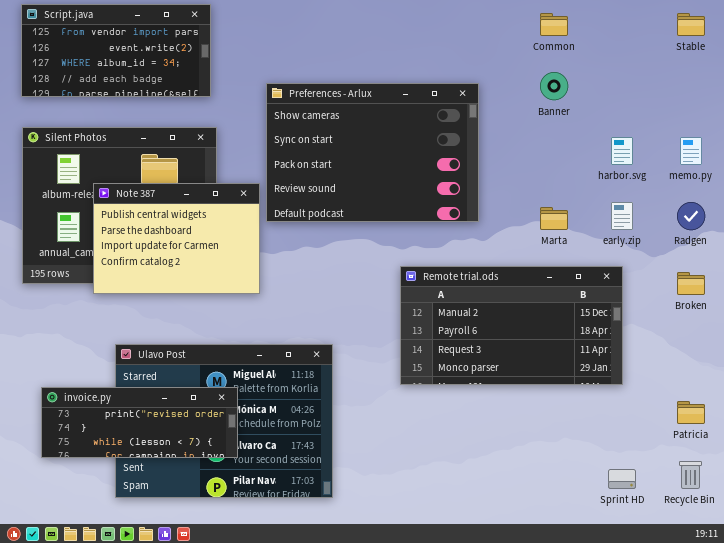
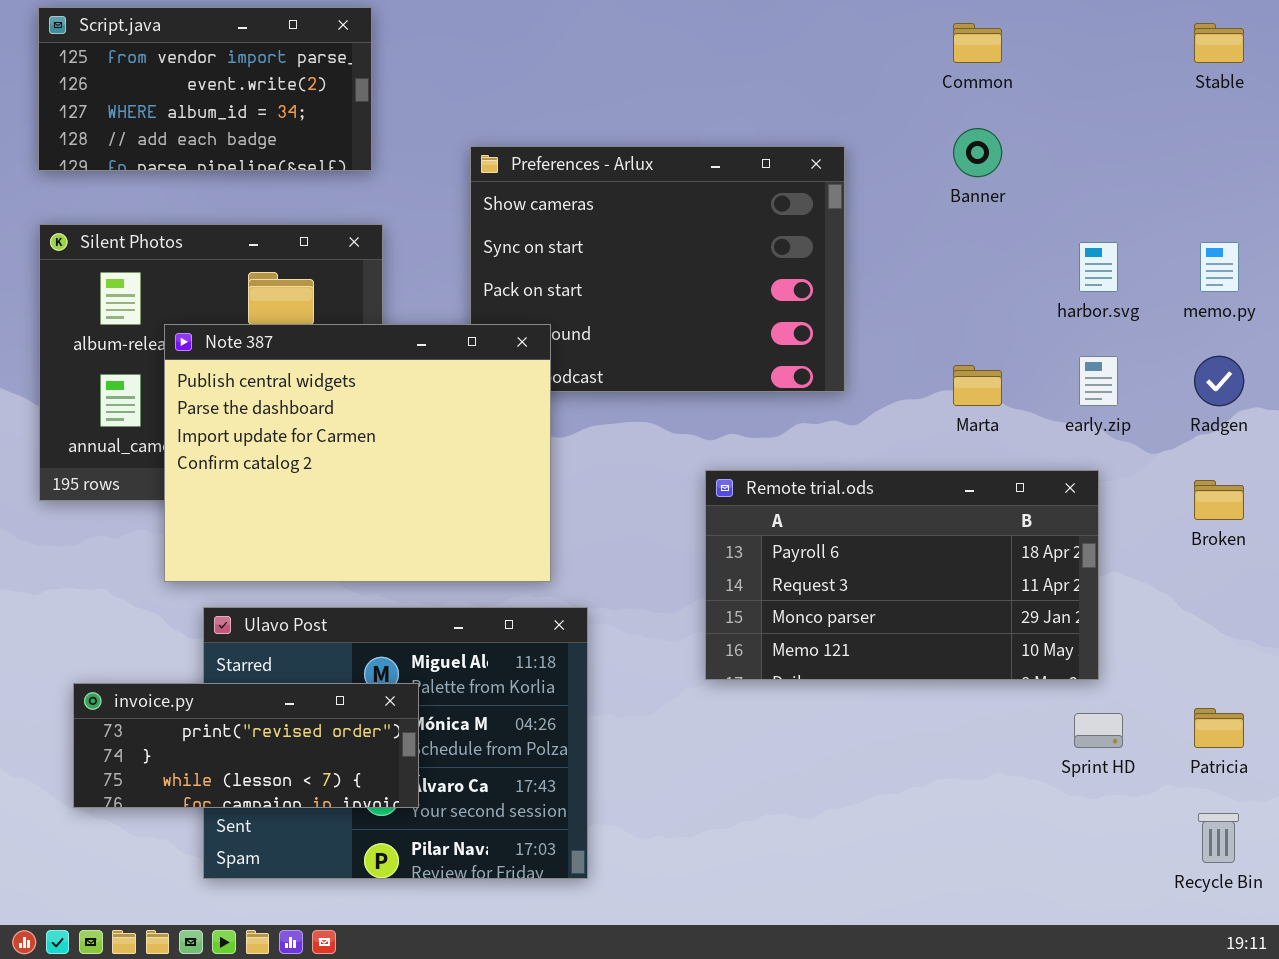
Note 387: [93,183,260,294] -> [164,324,551,582], resized
Remote trial.ods: [400,266,623,385] -> [705,470,1099,680], scrolled down 1 row
Sprint HD: [608,469,636,489] -> [1074,713,1123,748], moved

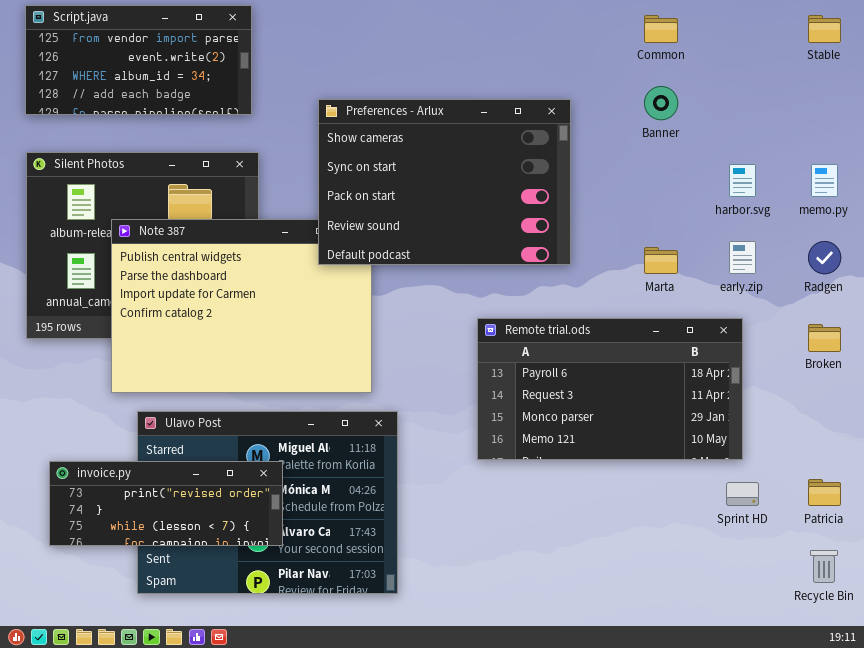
Preferences - Arlux: [470,146,845,392] -> [318,99,571,265], raised

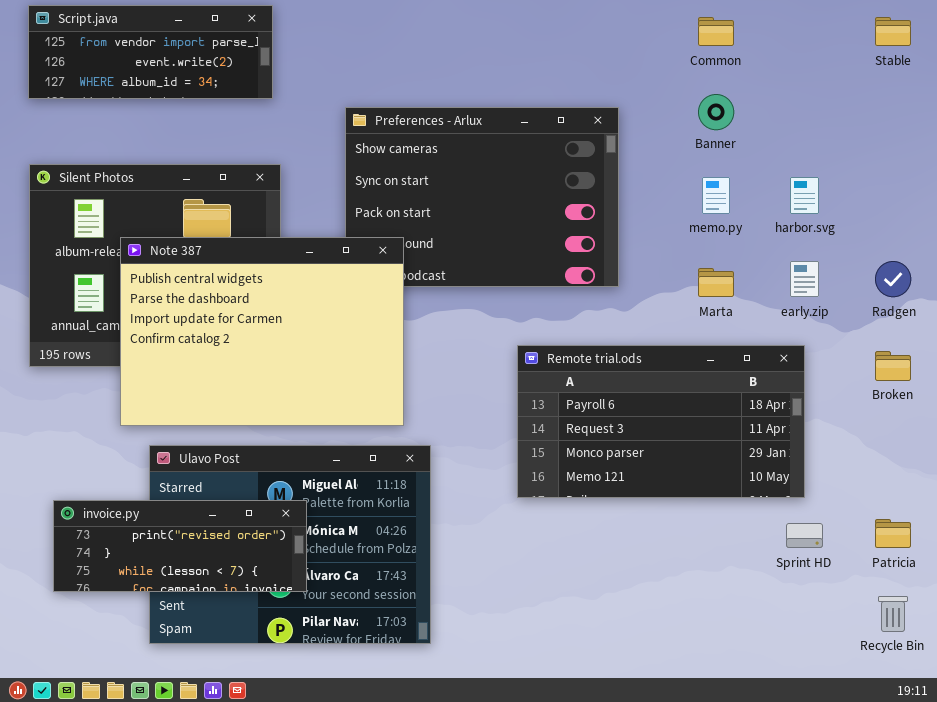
Script.java: [25,5,252,115] -> [28,5,273,99], resized
memo.py: [811,164,838,197] -> [702,177,730,214], moved
Note 387: [111,219,372,393] -> [120,237,404,426], raised

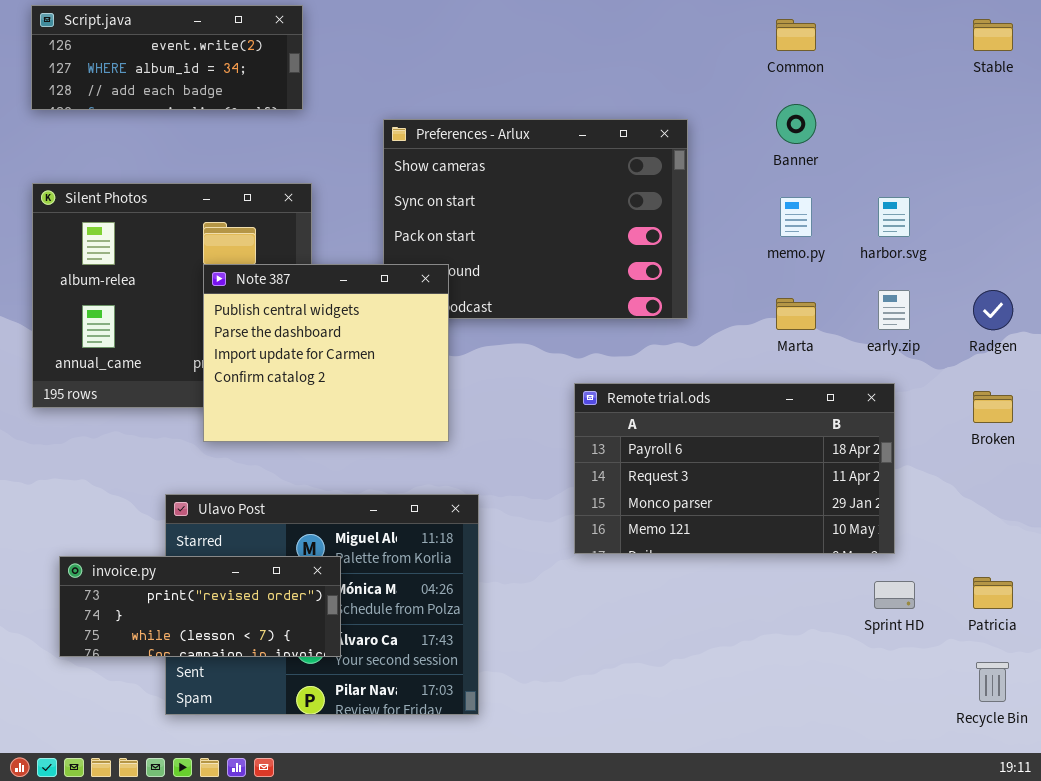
Script.java: [28,5,273,99] -> [31,5,303,110], scrolled down 1 row
Note 387: [120,237,404,426] -> [203,264,449,442], resized

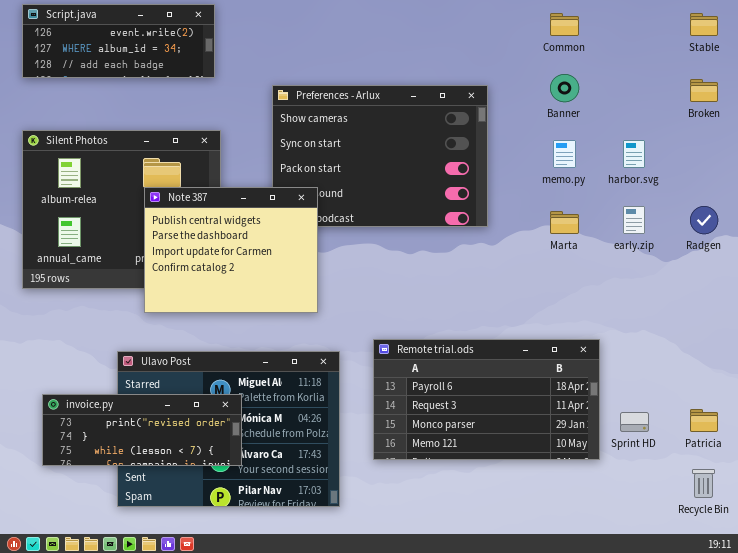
Remote trial.ods: [574,383,895,554] -> [373,339,600,460], moved
Broken: [973,391,1013,423] -> [690,79,718,102], moved

